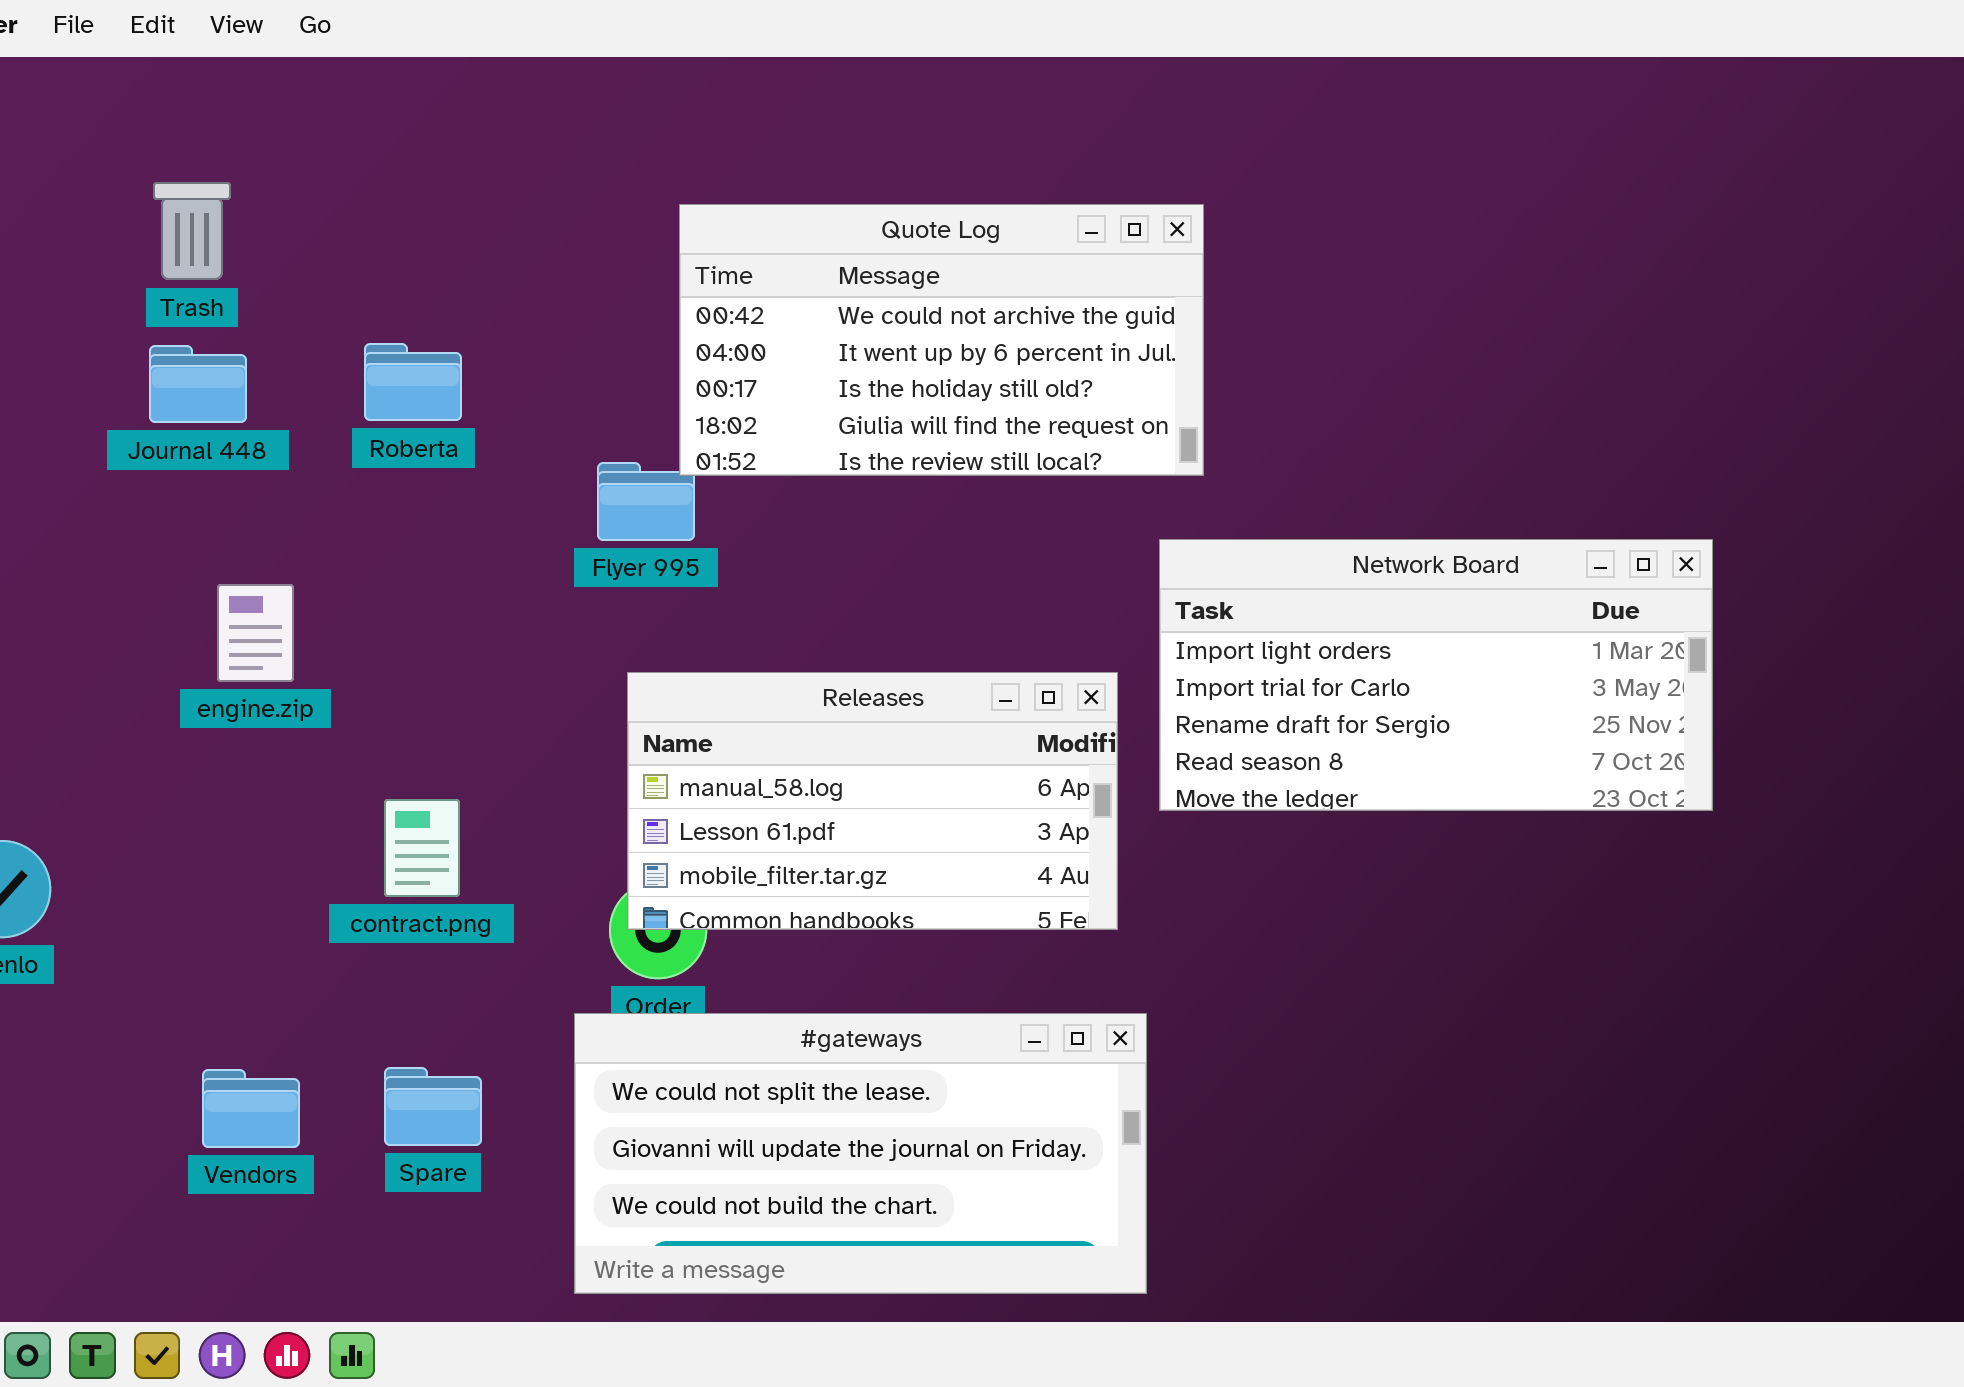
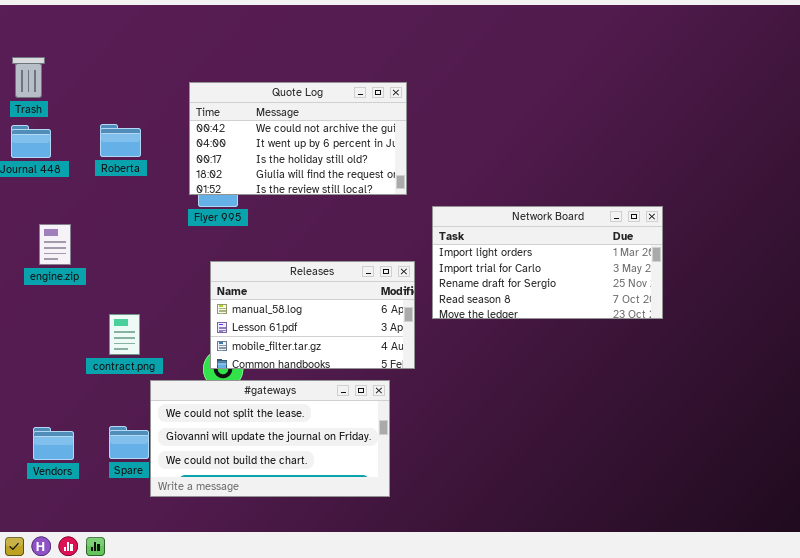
Quote Log: [679,204,1204,476] -> [189,82,407,195], moved
#gateways: [574,1013,1147,1294] -> [150,380,390,497], moved

